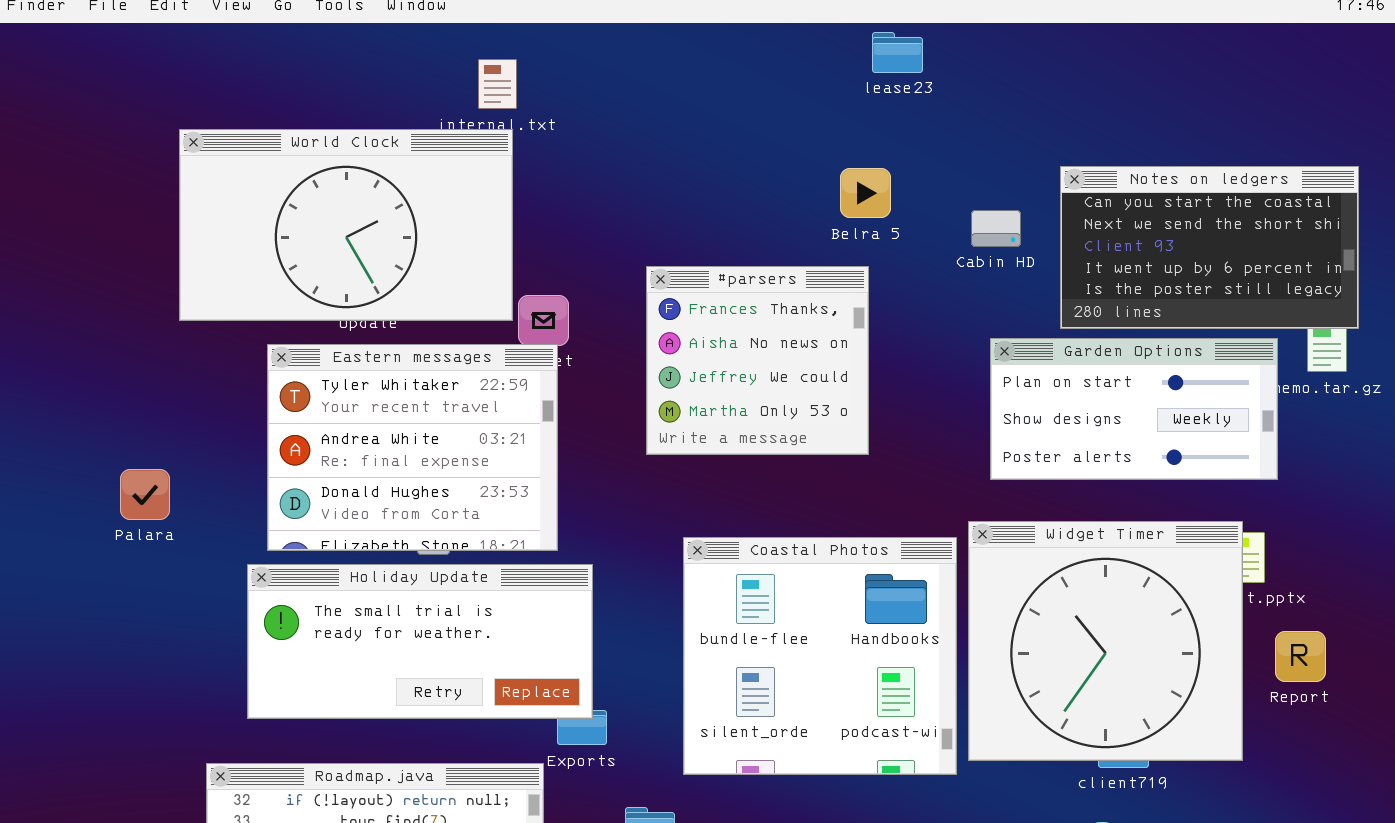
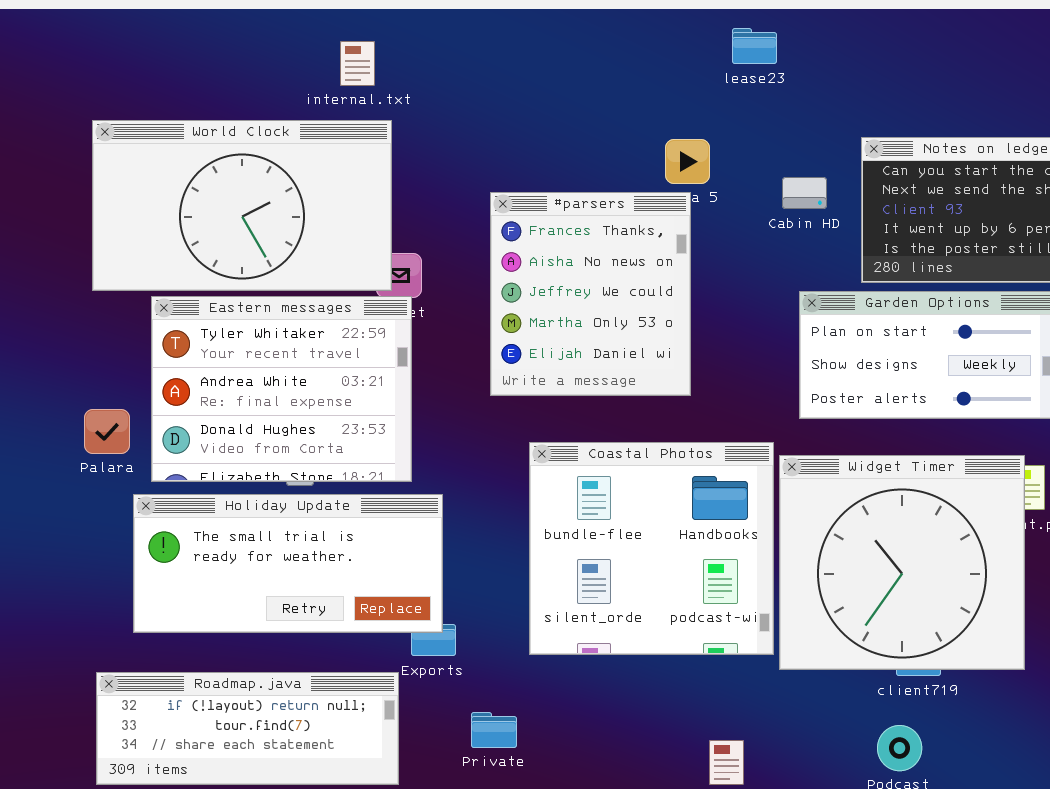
lease23: [872,32,923,73] -> [732,28,777,64], moved
World Clock: [179,129,513,321] -> [92,120,392,291], moved
#parsers: [646,266,869,455] -> [490,192,691,396], resized
Palara: [120,469,170,520] -> [84,409,130,454], moved
Coastal Photos: [683,537,957,775] -> [529,442,774,655], moved

